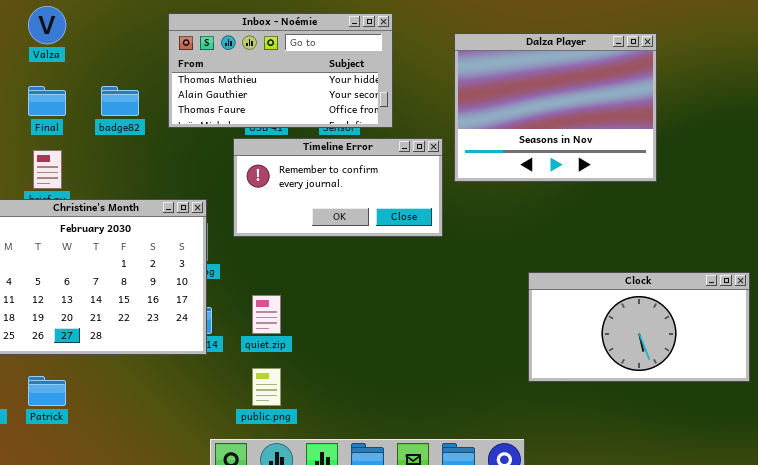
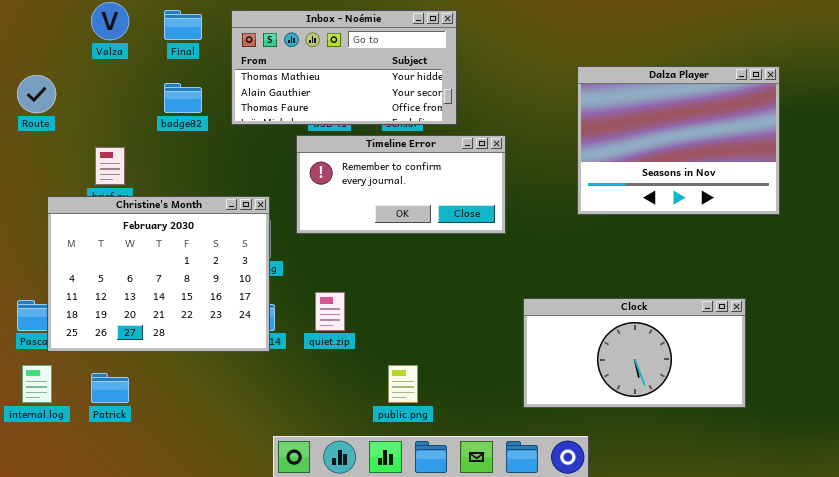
Dalza Player: [454,33,657,182] -> [577,66,780,215], moved
Final: [28,86,66,116] -> [164,10,202,40], moved
Clock: [528,272,750,382] -> [523,298,746,408], moved
public.png: [252,368,281,406] -> [388,365,418,403], moved

